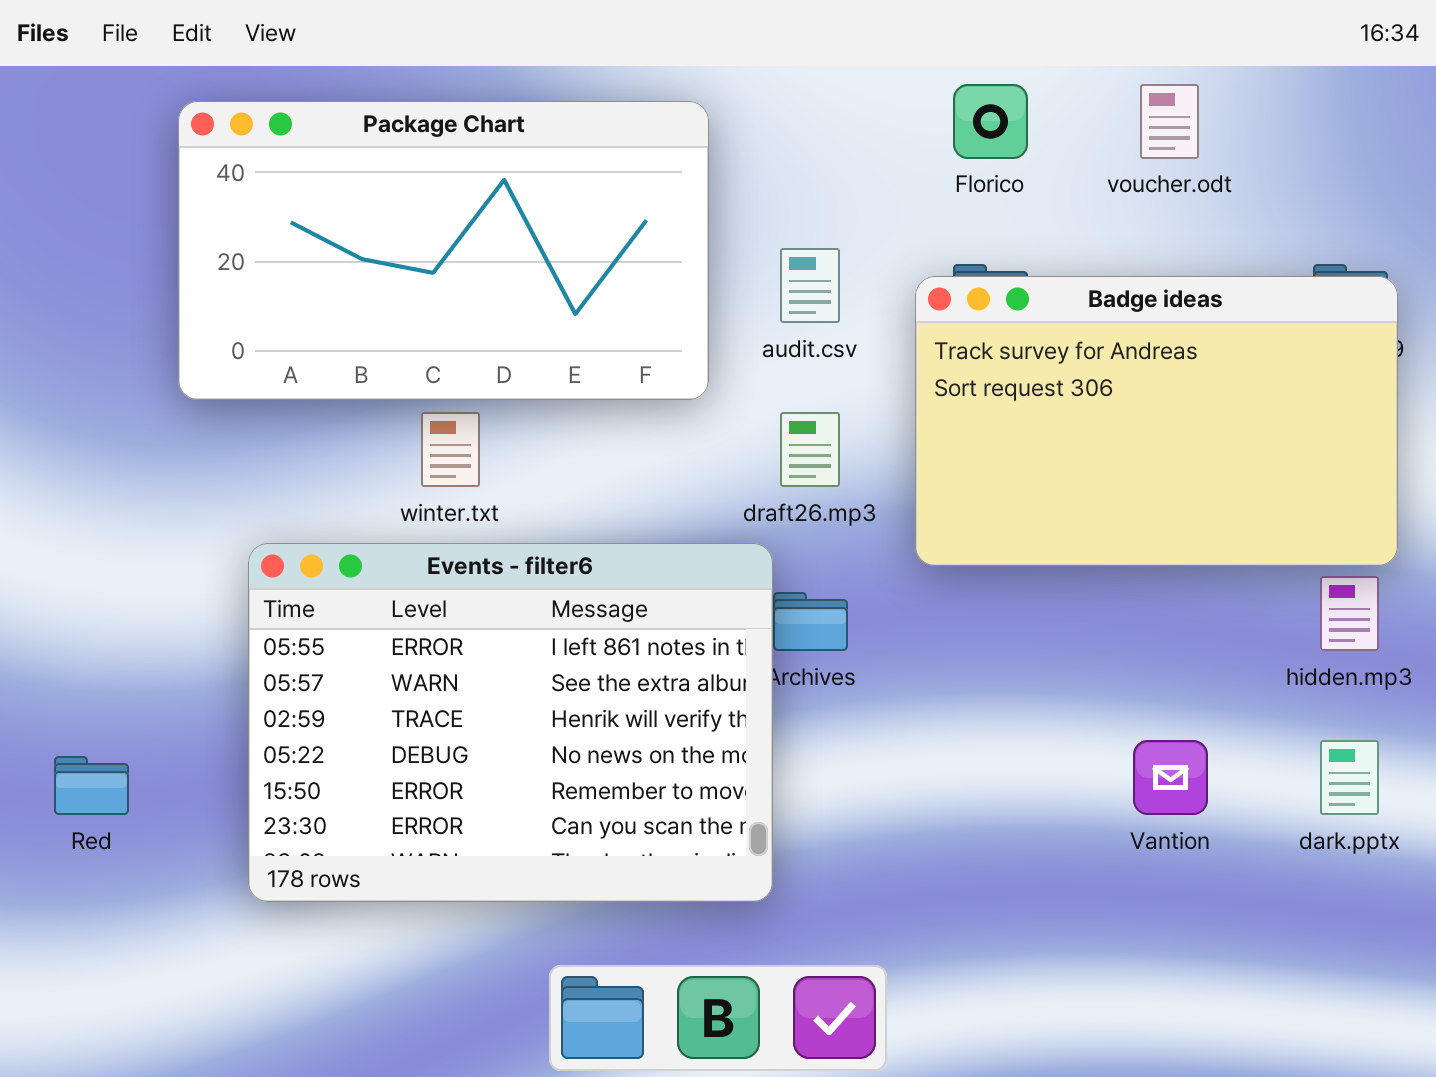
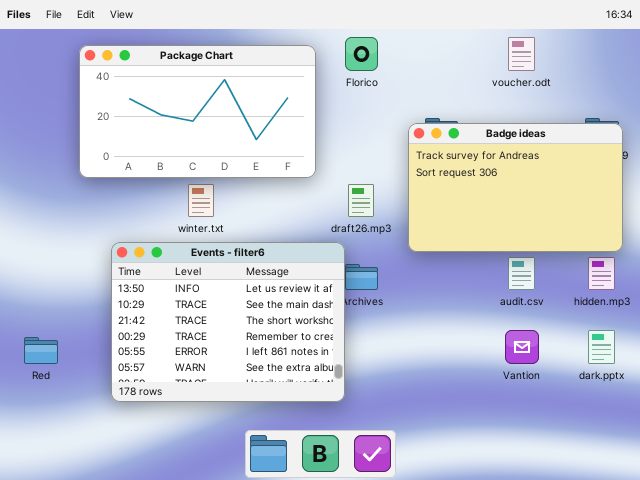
Florico: [953,84,1028,159] -> [345,37,378,71], moved
audit.csv: [780,248,840,323] -> [508,257,535,290], moved
Events - filter6: [248,543,773,902] -> [111,242,345,402], scrolled up 4 rows

